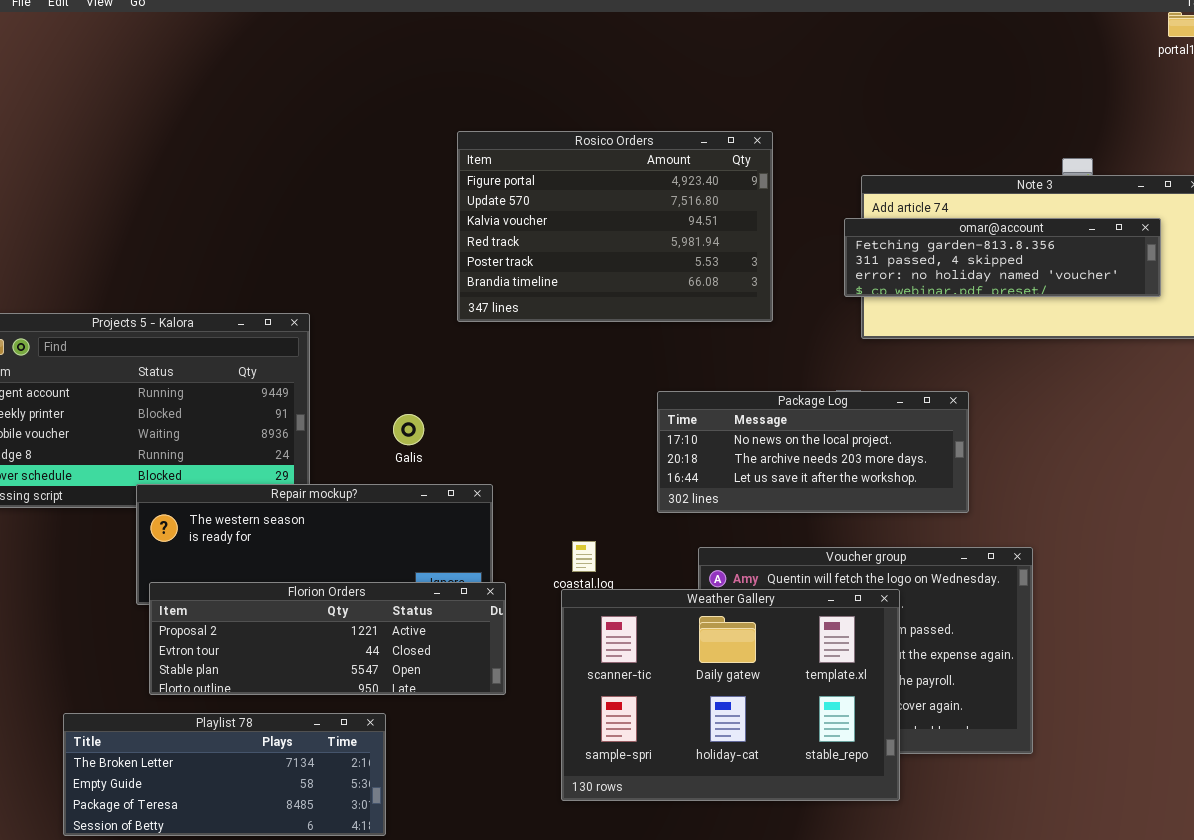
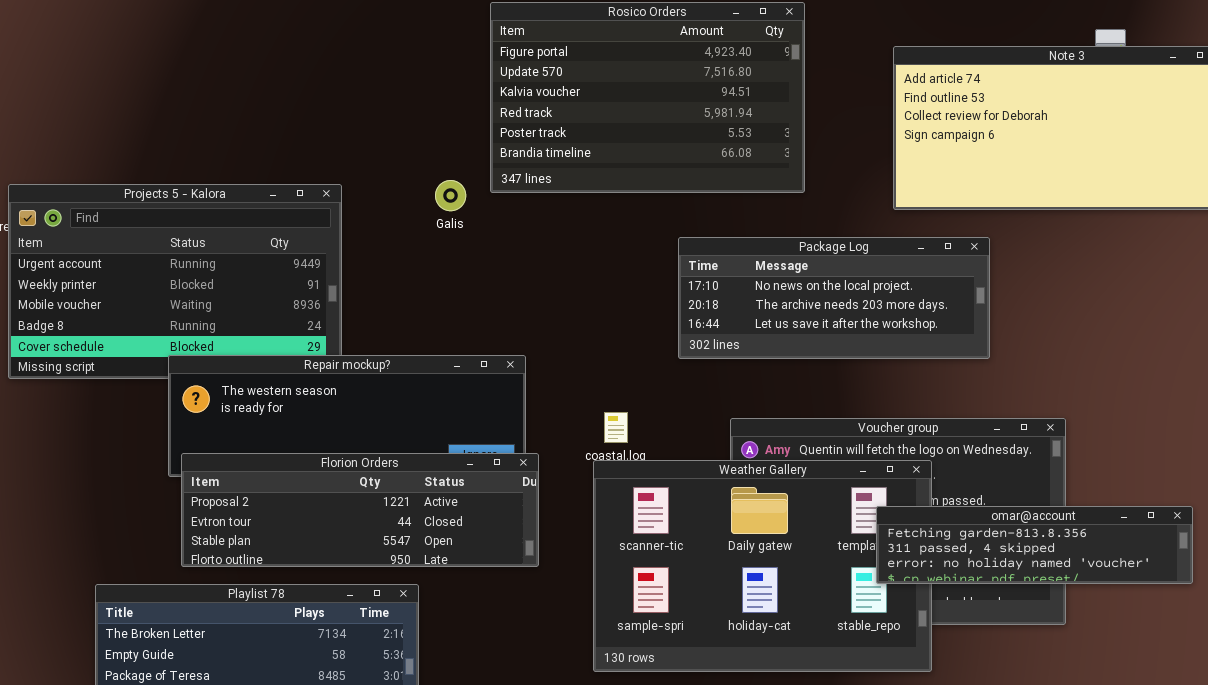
omar@account: [844,218,1161,297] -> [876,506,1193,584], moved
Package Log: [657,391,969,513] -> [678,237,990,359], moved
Galis: [393,414,424,445] -> [435,180,466,211], moved

